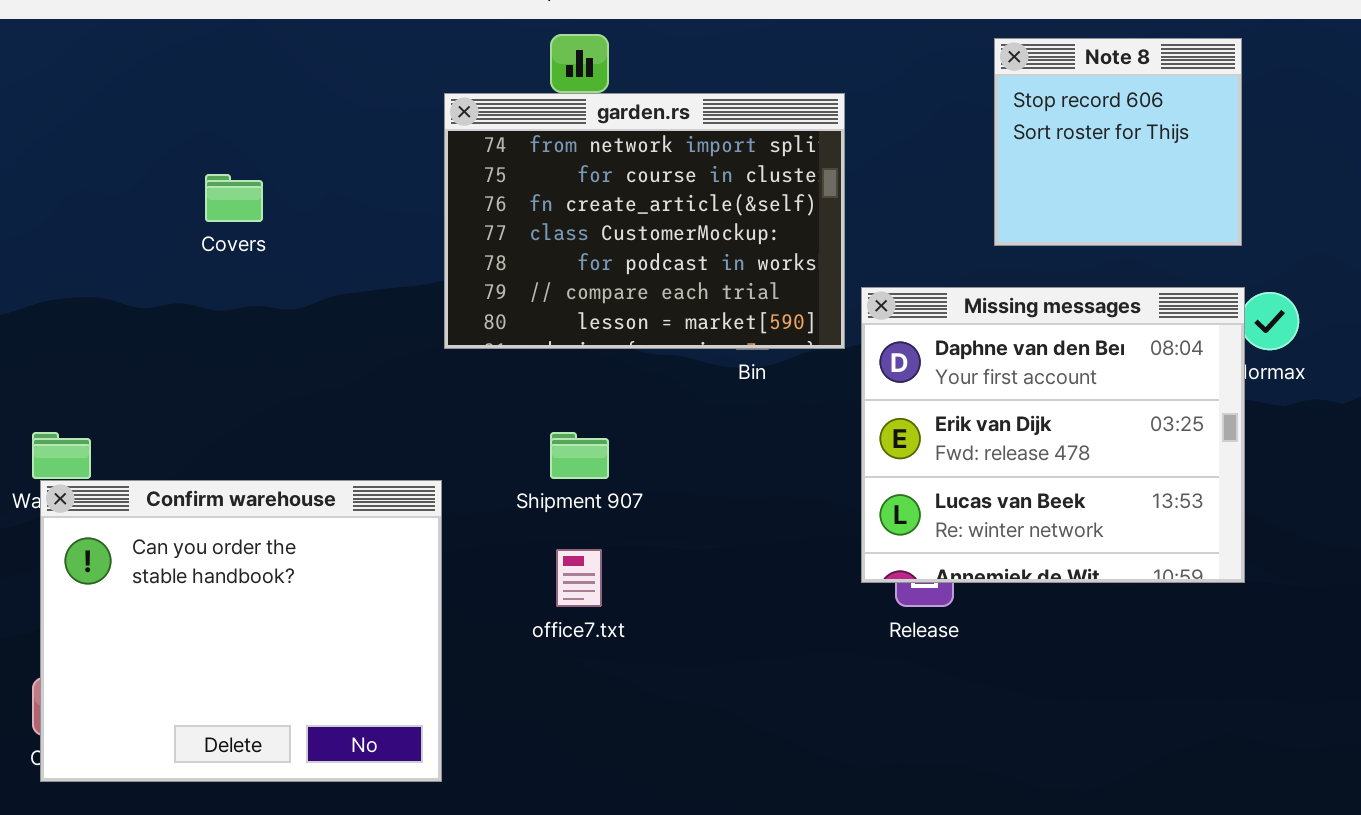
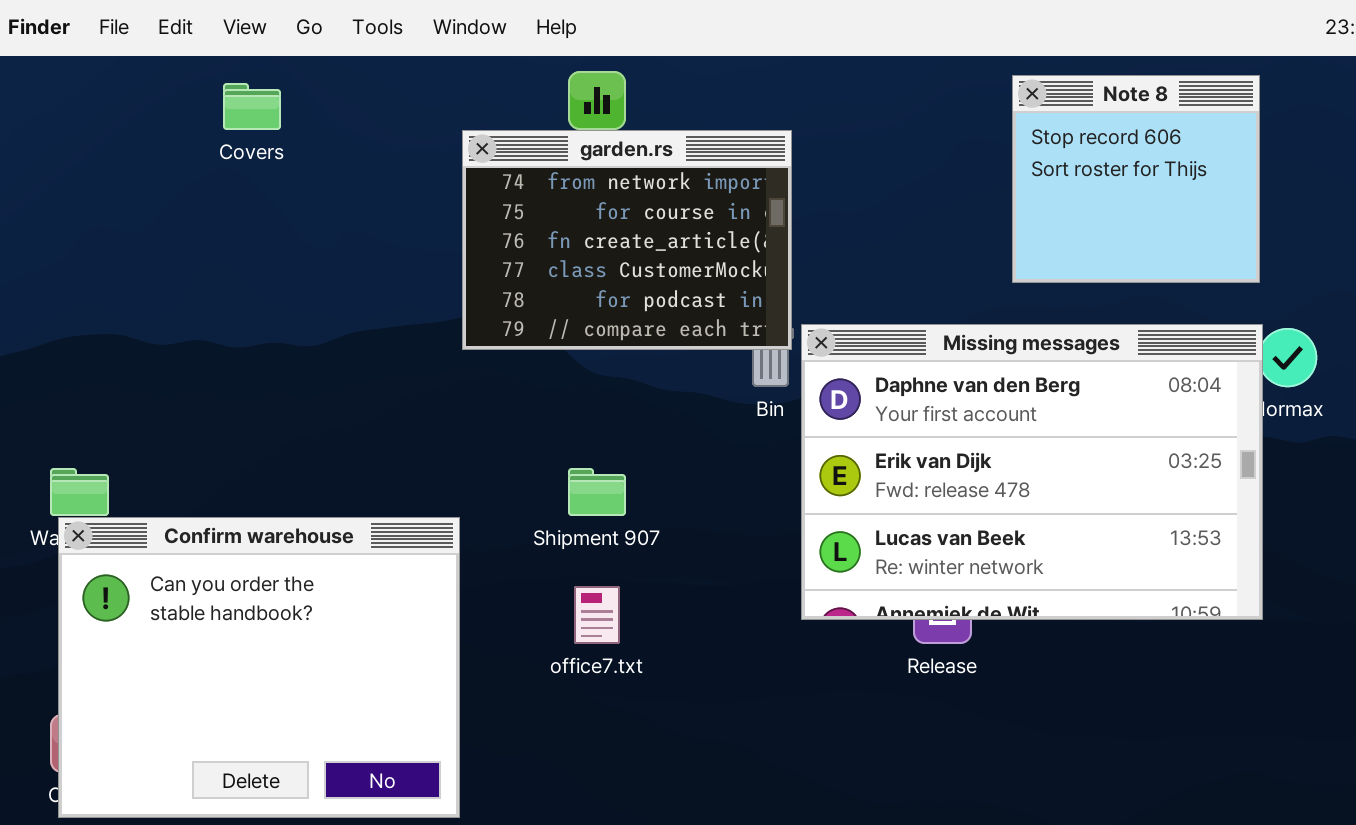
garden.rs: [444,93,845,349] -> [462,130,792,350], resized
Covers: [205,174,263,222] -> [223,83,281,130], moved
Missing messages: [861,287,1245,583] -> [801,324,1263,620], resized

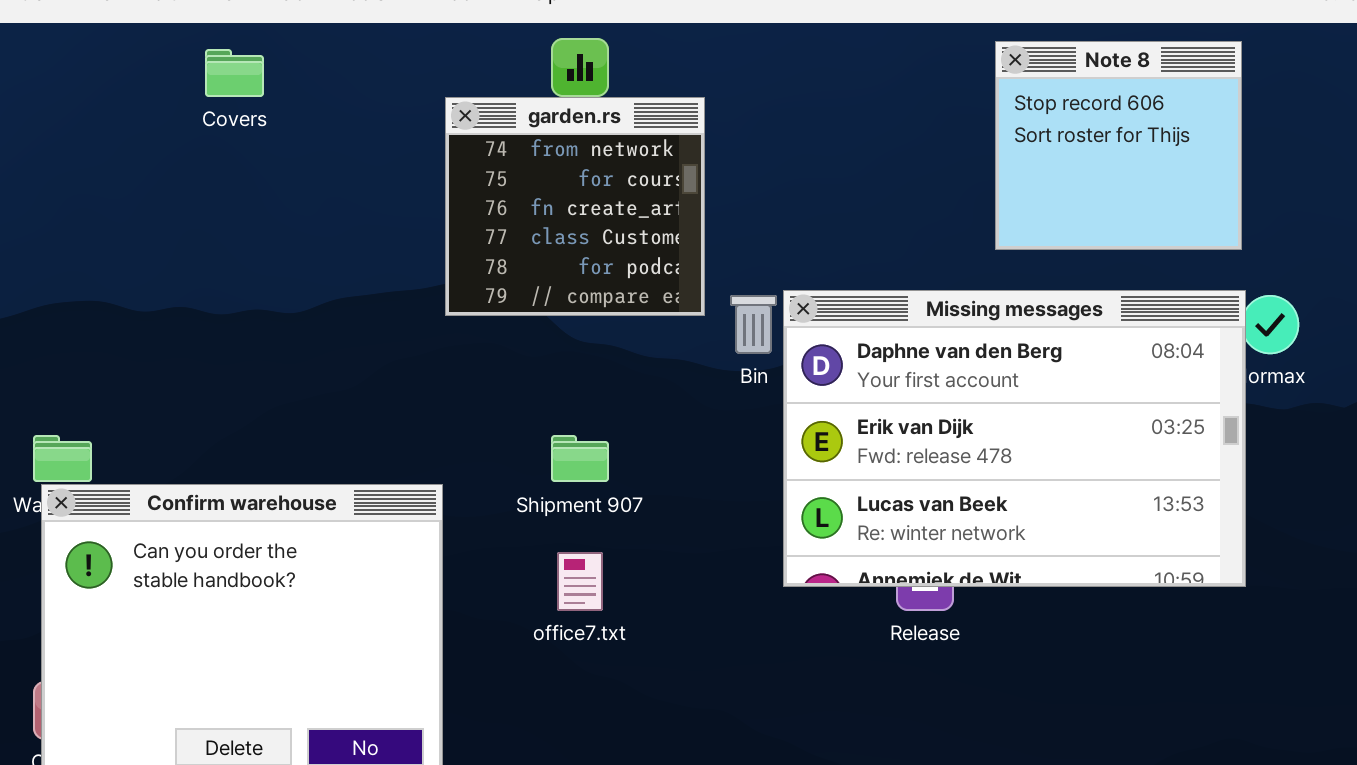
garden.rs: [462,130,792,350] -> [445,97,705,316], resized

